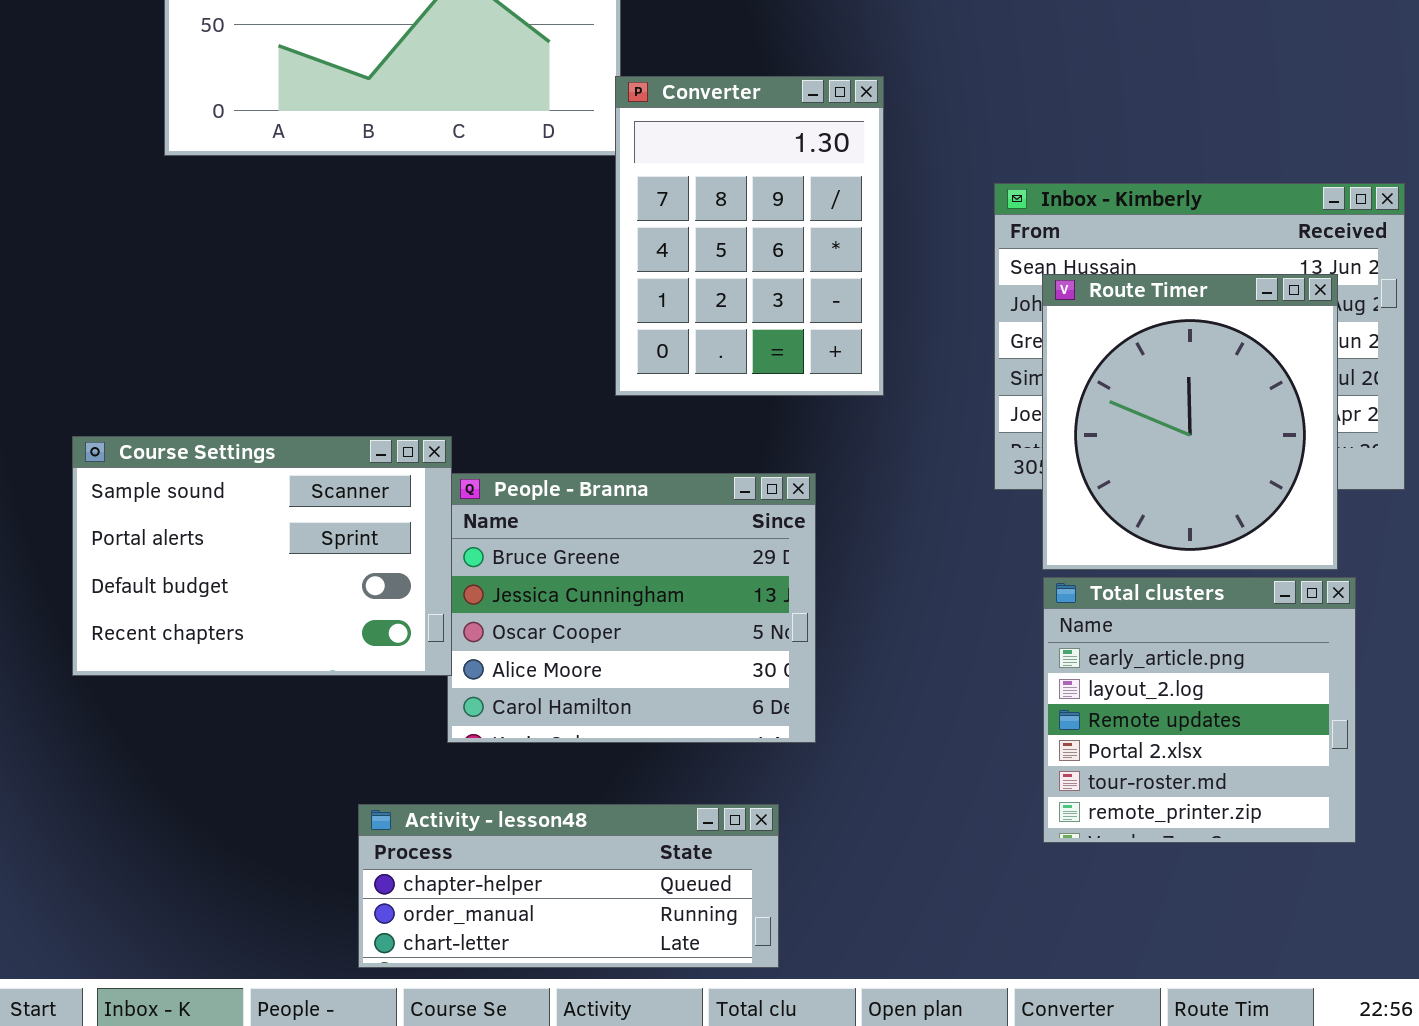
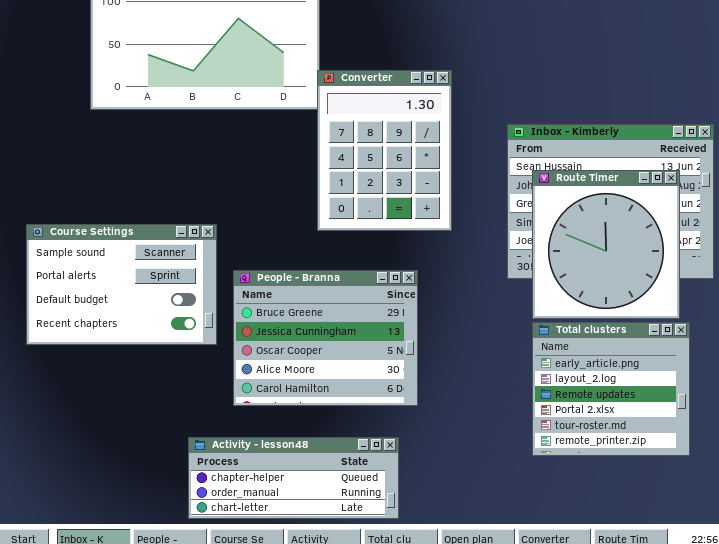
Course Settings: [72,436,452,676] -> [26,224,217,345], moved

